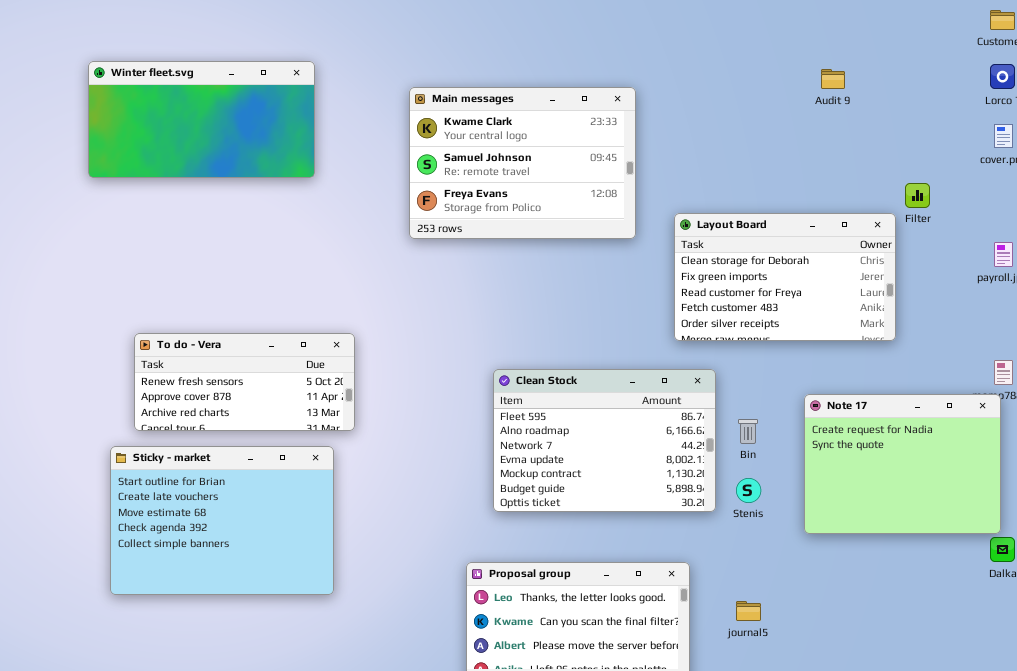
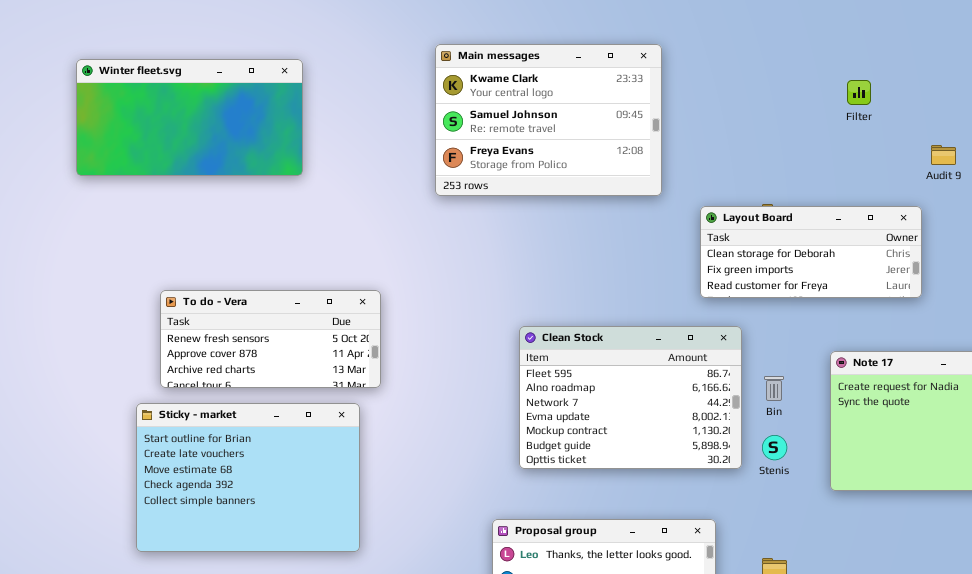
Winter fleet.svg: [88,61,315,178] -> [76,59,303,176], moved
Audit 9: [821,69,845,89] -> [931,145,956,165], moved
Filter: [905,183,930,208] -> [847,80,871,105], moved
Layout Board: [674,213,896,341] -> [700,206,922,298], resized

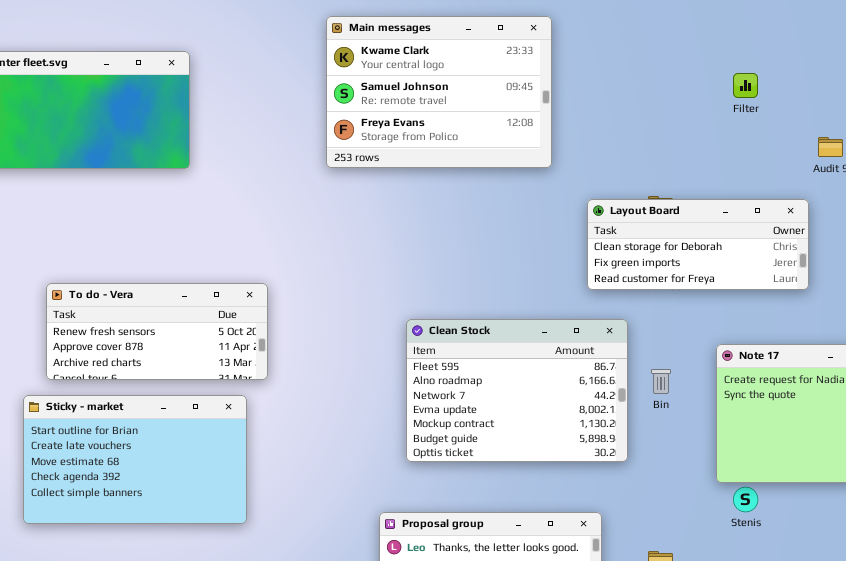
Main messages: [435,44,662,196] -> [326,16,552,168], moved
Sticky - market: [136,403,360,552] -> [23,395,247,524], resized
Stenis: [762,435,787,460] -> [733,487,758,512], moved

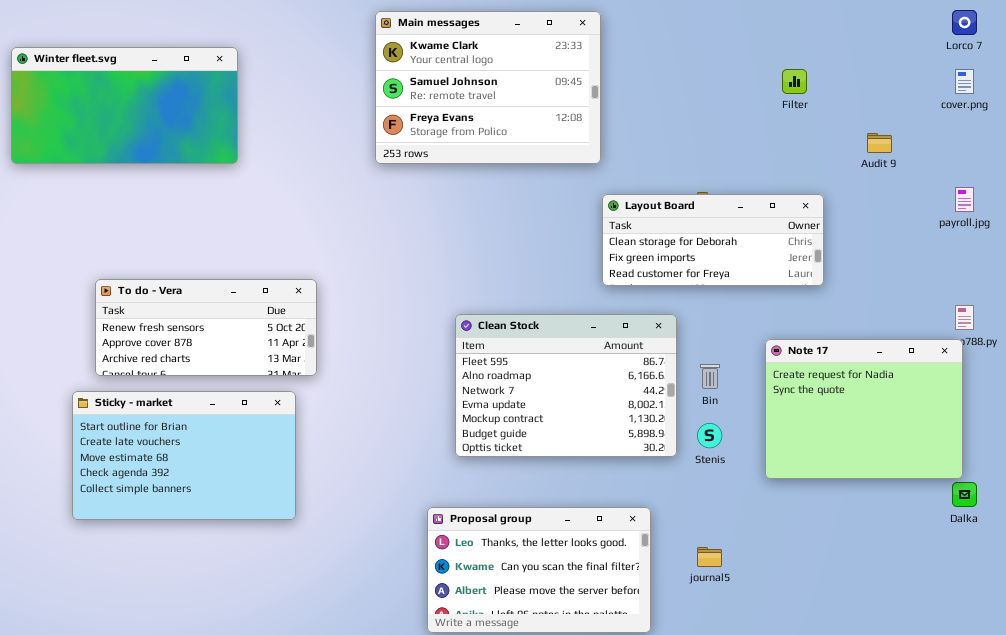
Layout Board: [587,199,809,290] -> [602,194,824,286], moved
Stenis: [733,487,758,512] -> [697,423,722,448], moved

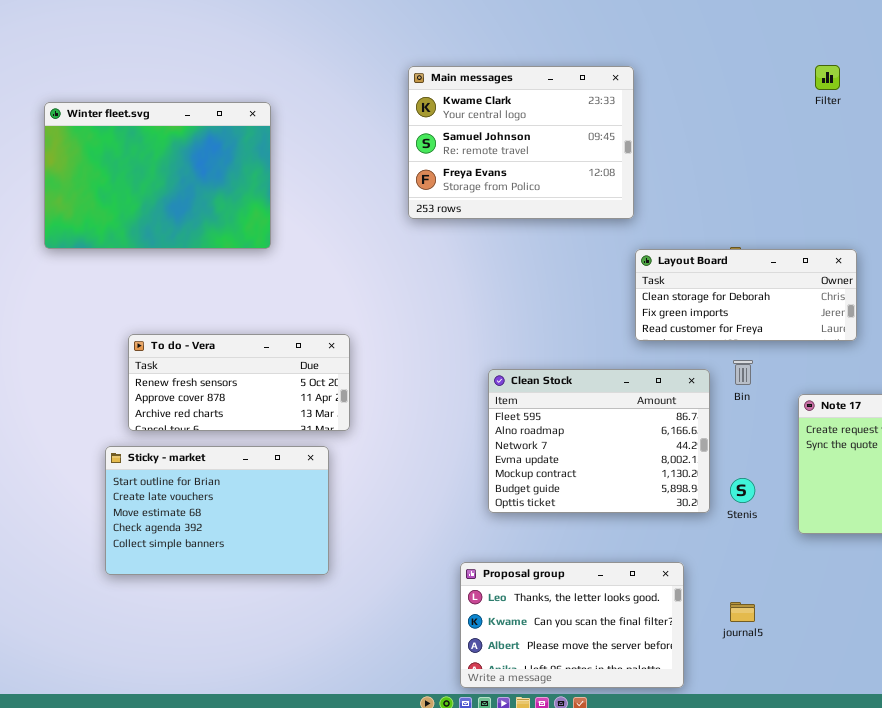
Winter fleet.svg: [11,47,238,164] -> [44,102,271,249], resized
Filter: [782,69,807,94] -> [815,65,840,90], moved
Bin: [700,364,720,389] -> [733,360,753,385], moved

